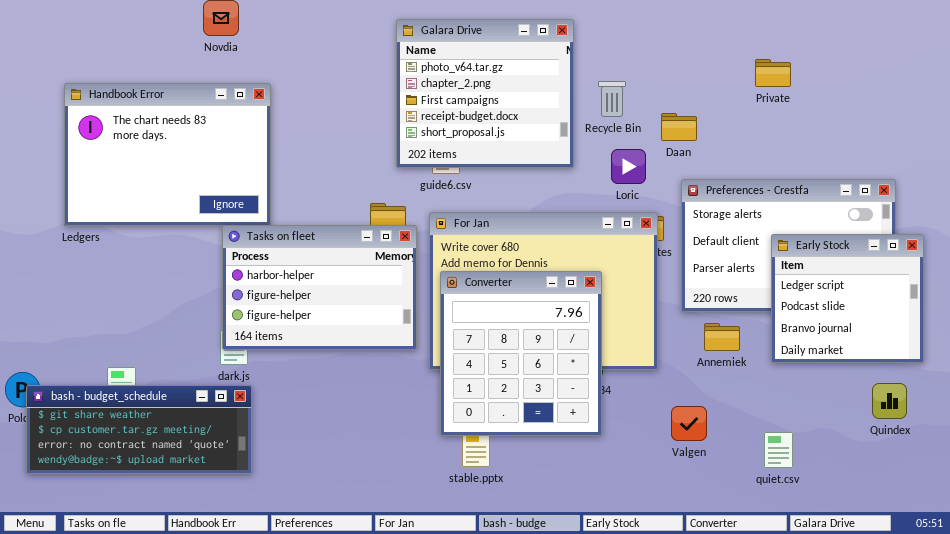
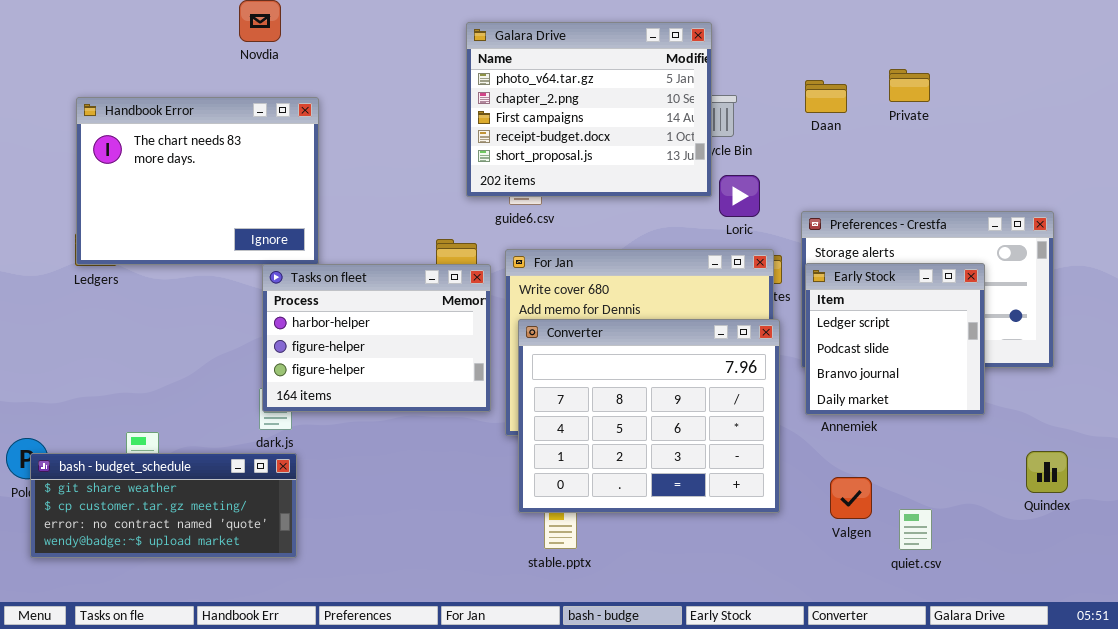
Galara Drive: [396,19,574,168] -> [466,22,712,197], resized
Daan: [661,113,697,141] -> [805,80,847,113], moved
Early Stock: [771,234,924,363] -> [805,263,985,415], moved
Converter: [440,271,602,436] -> [518,319,780,513], resized
Valgen: [671,406,707,441] -> [830,477,872,519], moved

